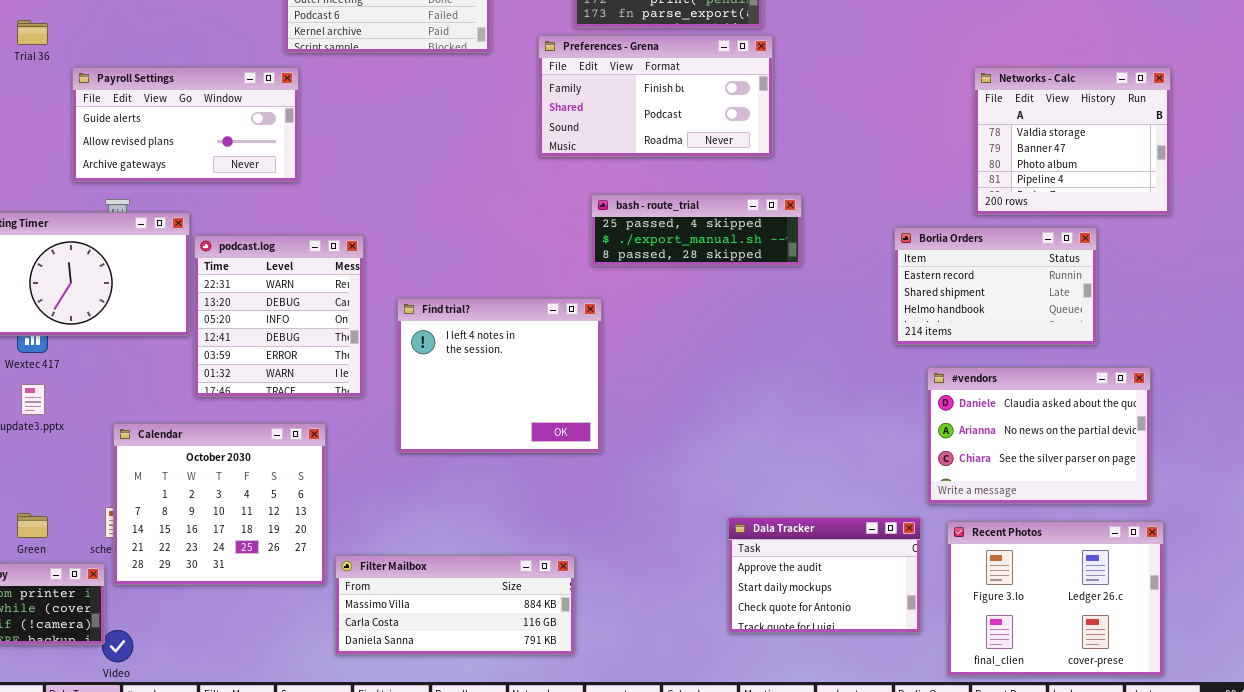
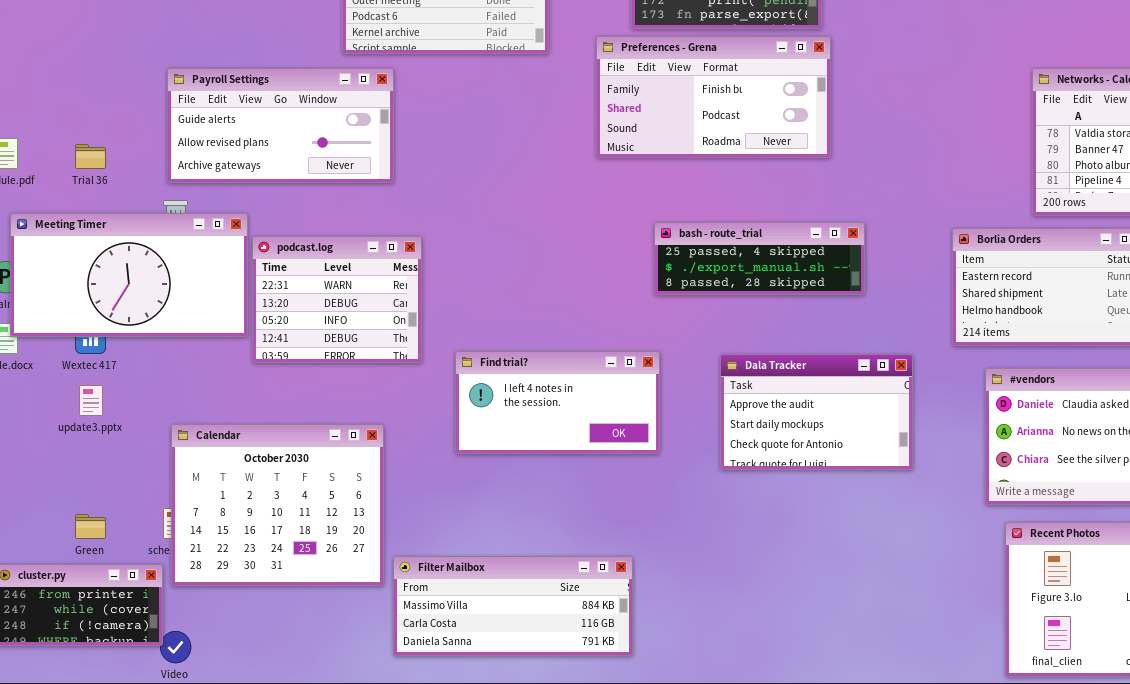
Trial 36: [17,20,48,45] -> [75,144,106,169], moved
Payroll Settings: [72,67,299,182] -> [167,68,394,183], moved
bash - route_trial: [591,194,802,266] -> [654,222,865,295], moved
podcast.log: [194,235,364,397] -> [252,236,422,363], resized
Find trial?: [397,298,602,453] -> [455,351,660,454], resized
Dala Tracker: [728,517,921,633] -> [720,354,913,470], moved

